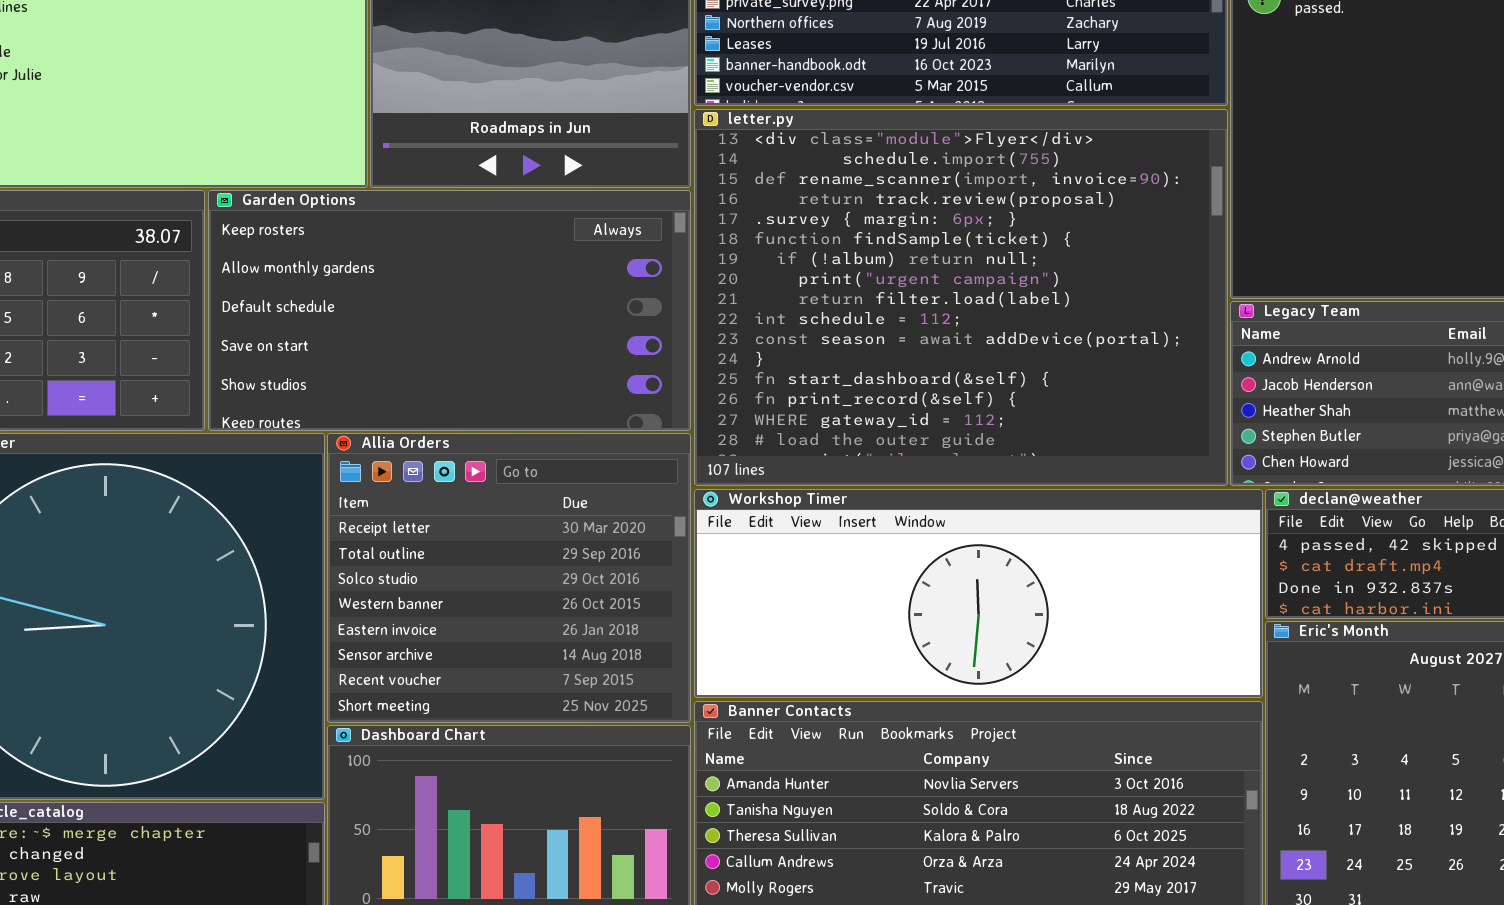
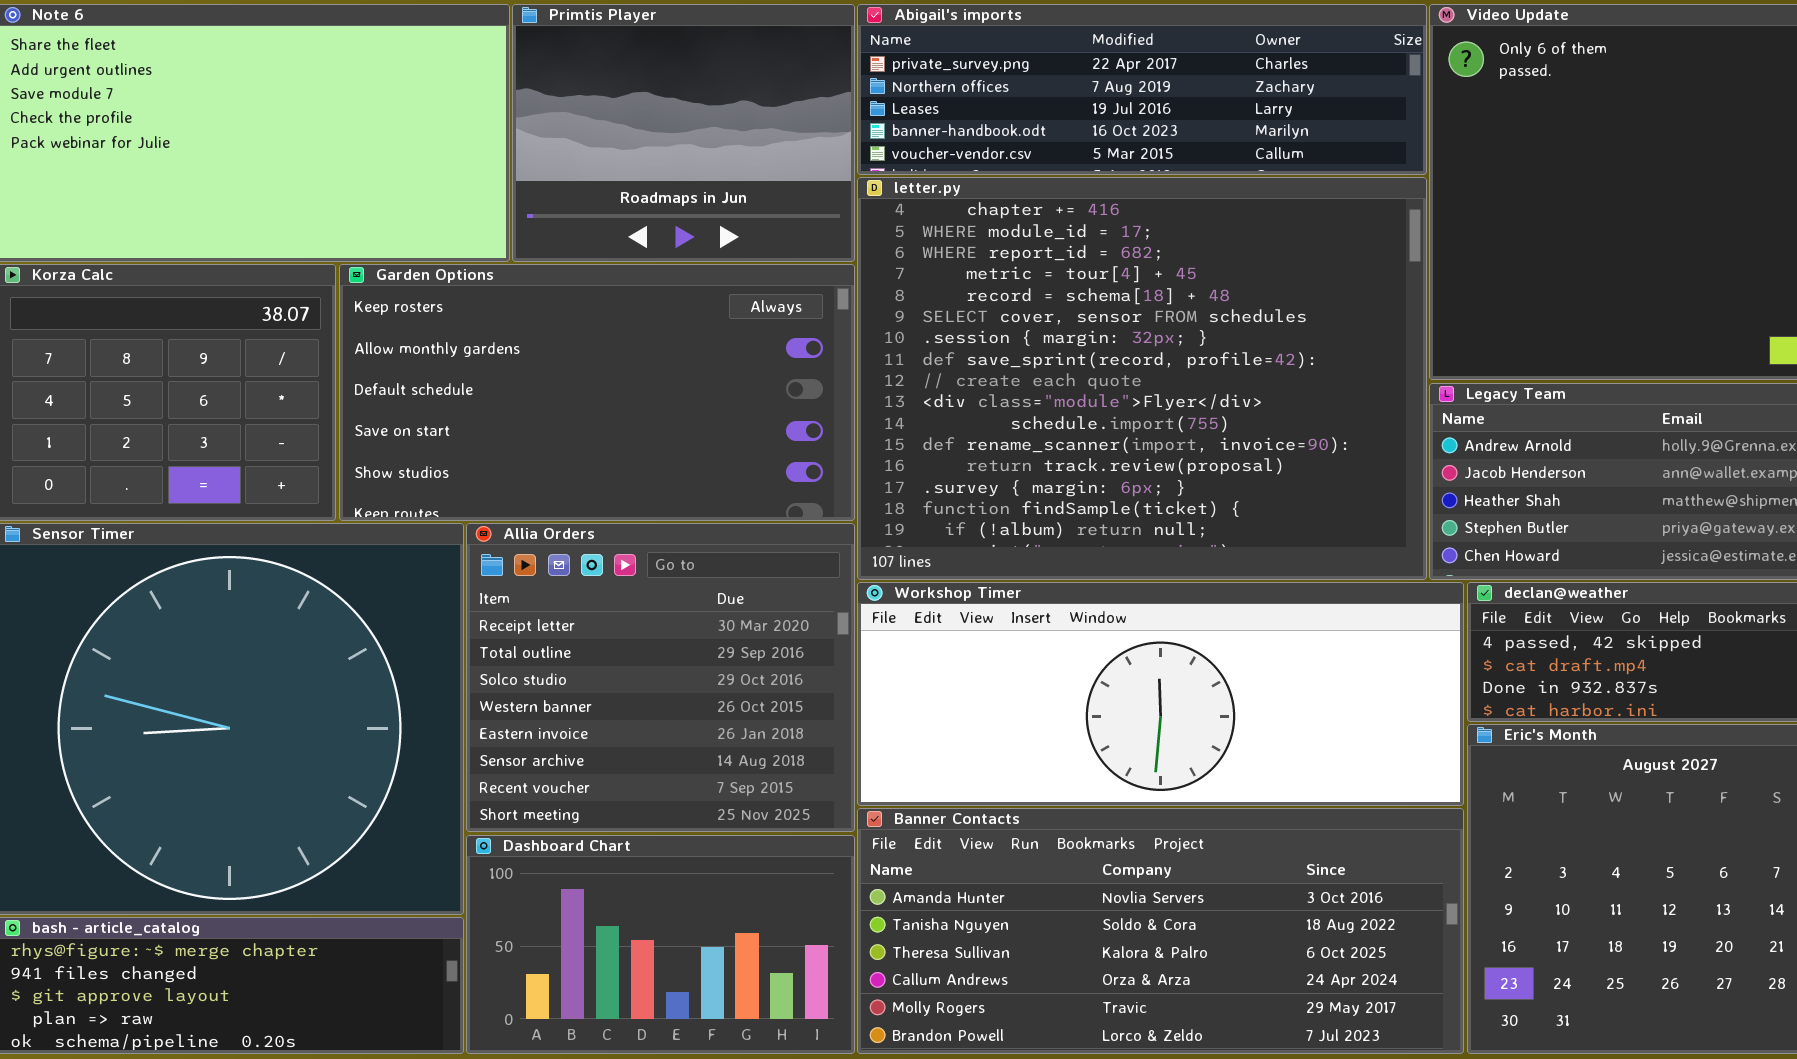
letter.py: [694,109,1228,486] -> [857,177,1427,580], scrolled up 9 rows

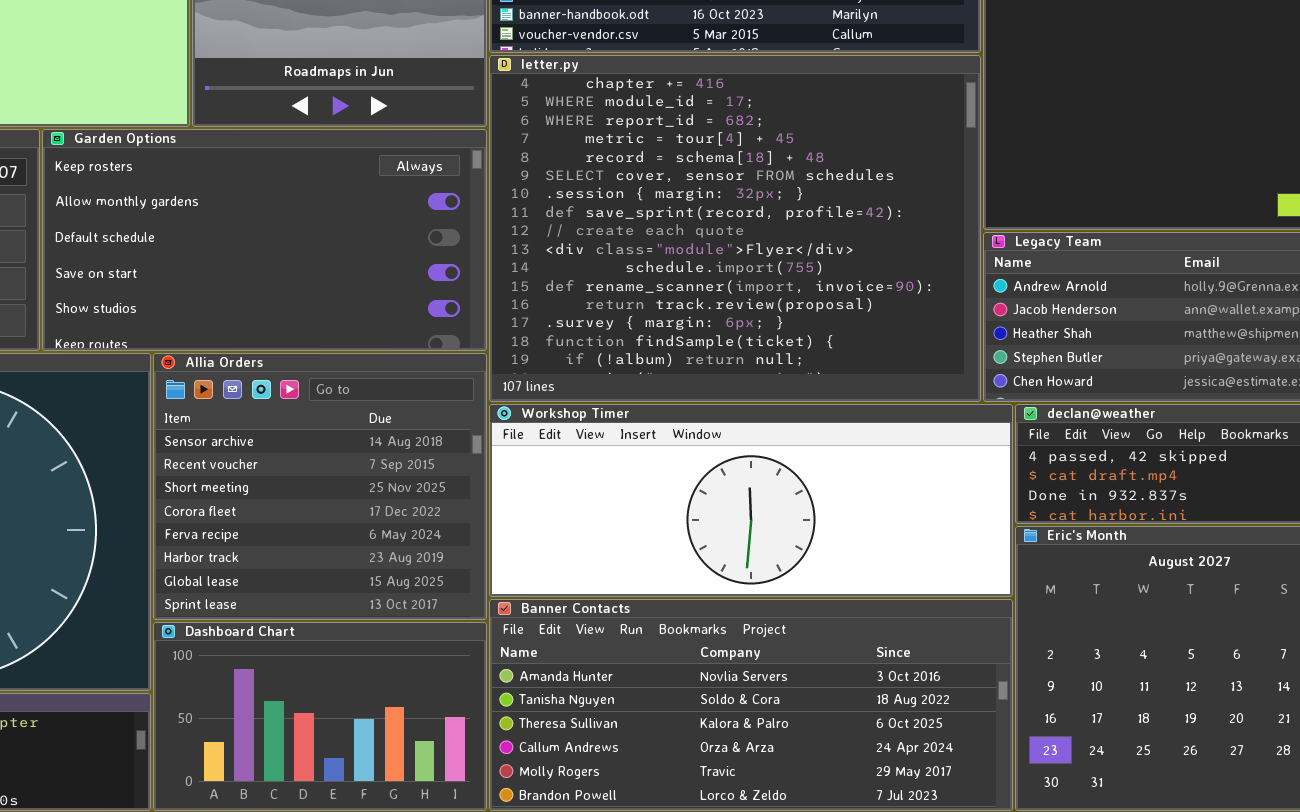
Allia Orders: [466,523,855,832] -> [153,353,487,620], scrolled down 5 rows

